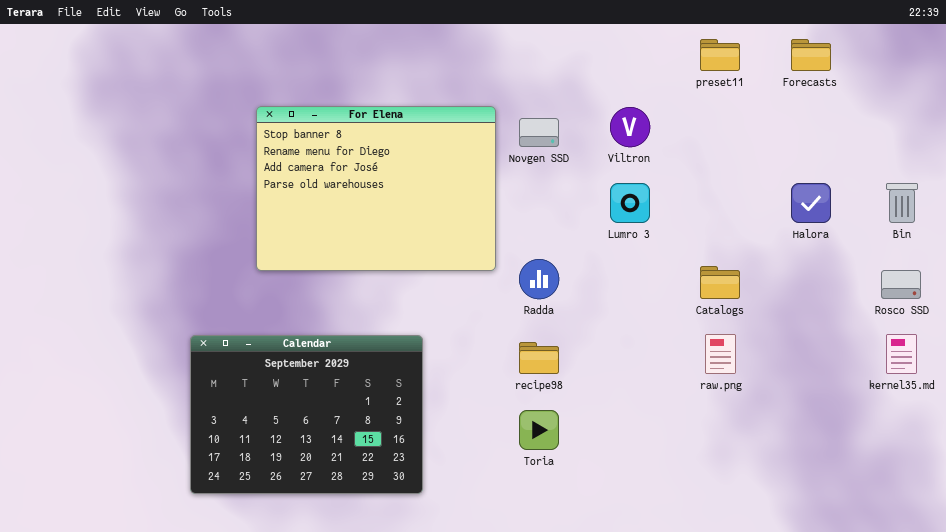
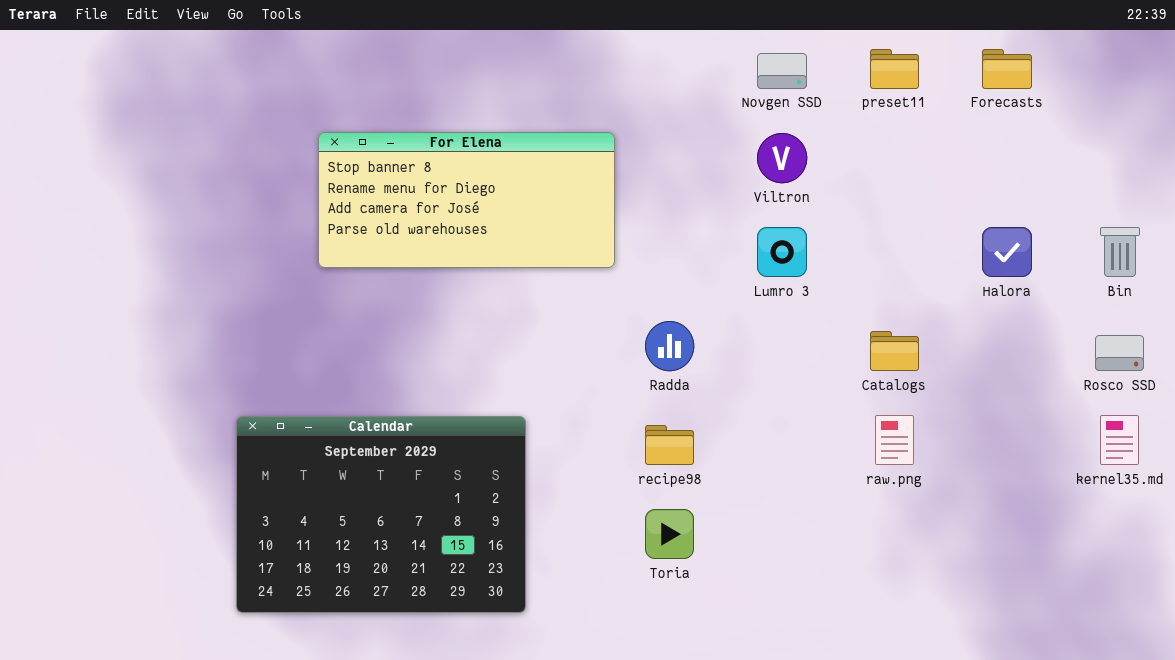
For Elena: [256,106,496,271] -> [318,132,615,268], resized
Novgen SSD: [519,118,559,147] -> [757,53,807,89], moved

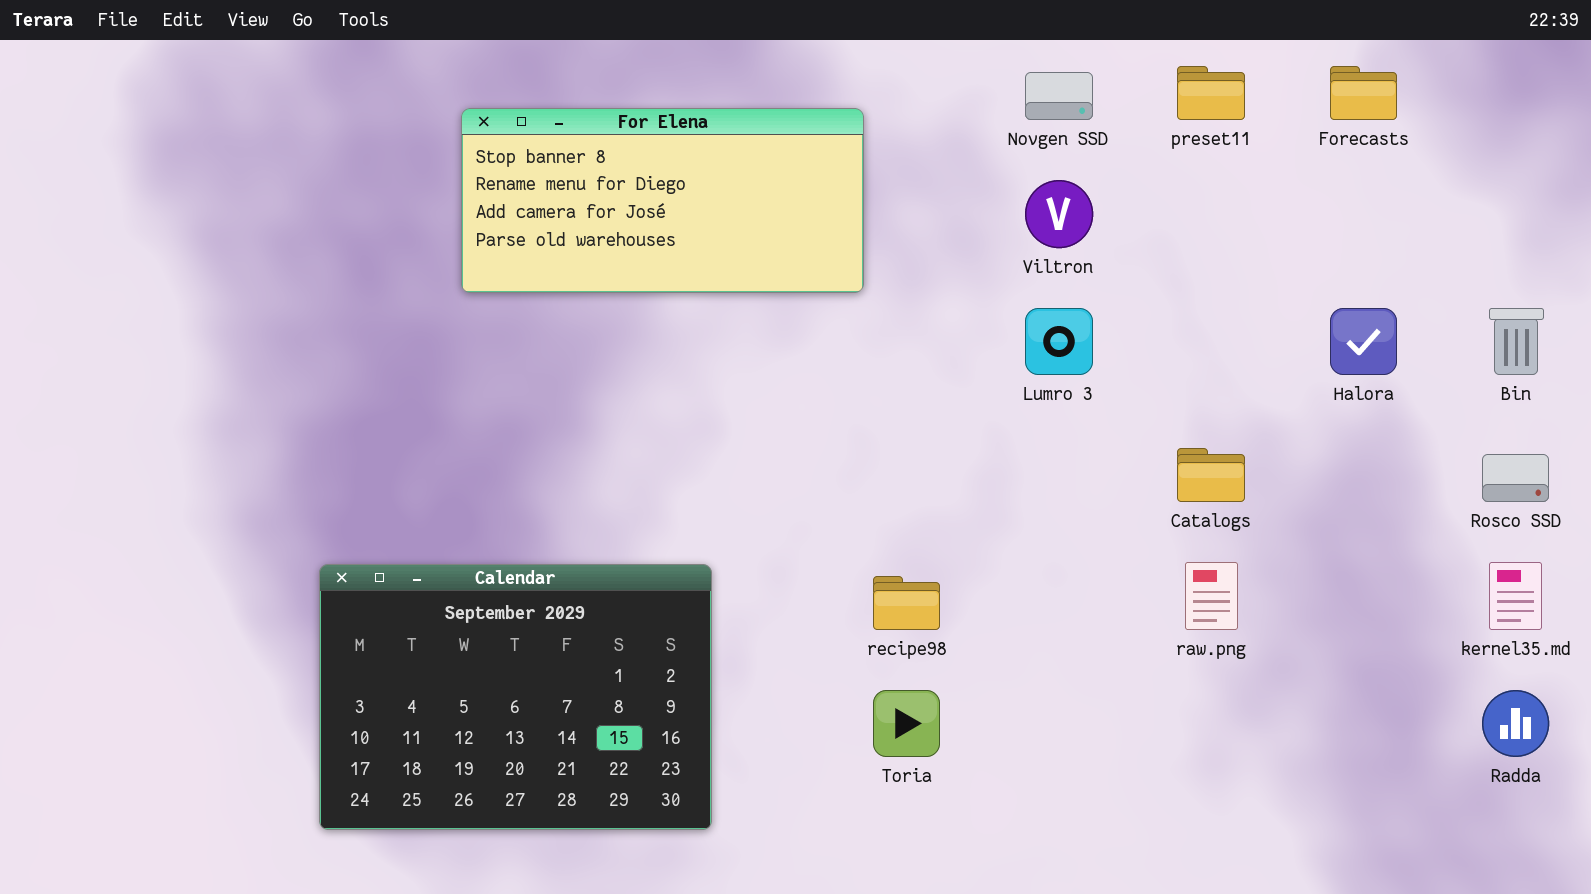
For Elena: [318,132,615,268] -> [461,108,864,293], moved
Radda: [645,321,694,371] -> [1482,690,1549,757], moved

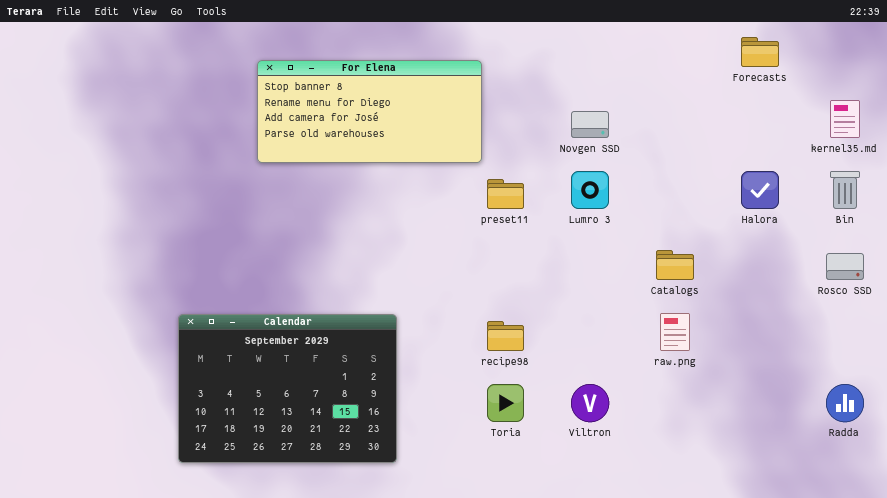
preset11: [1177,66,1245,120] -> [487,179,524,209], moved
Novgen SSD: [1025,72,1093,120] -> [571,111,609,138], moved
Viltron: [1025,180,1093,248] -> [571,384,609,422], moved
kernel35.md: [1489,562,1542,630] -> [830,100,860,138], moved

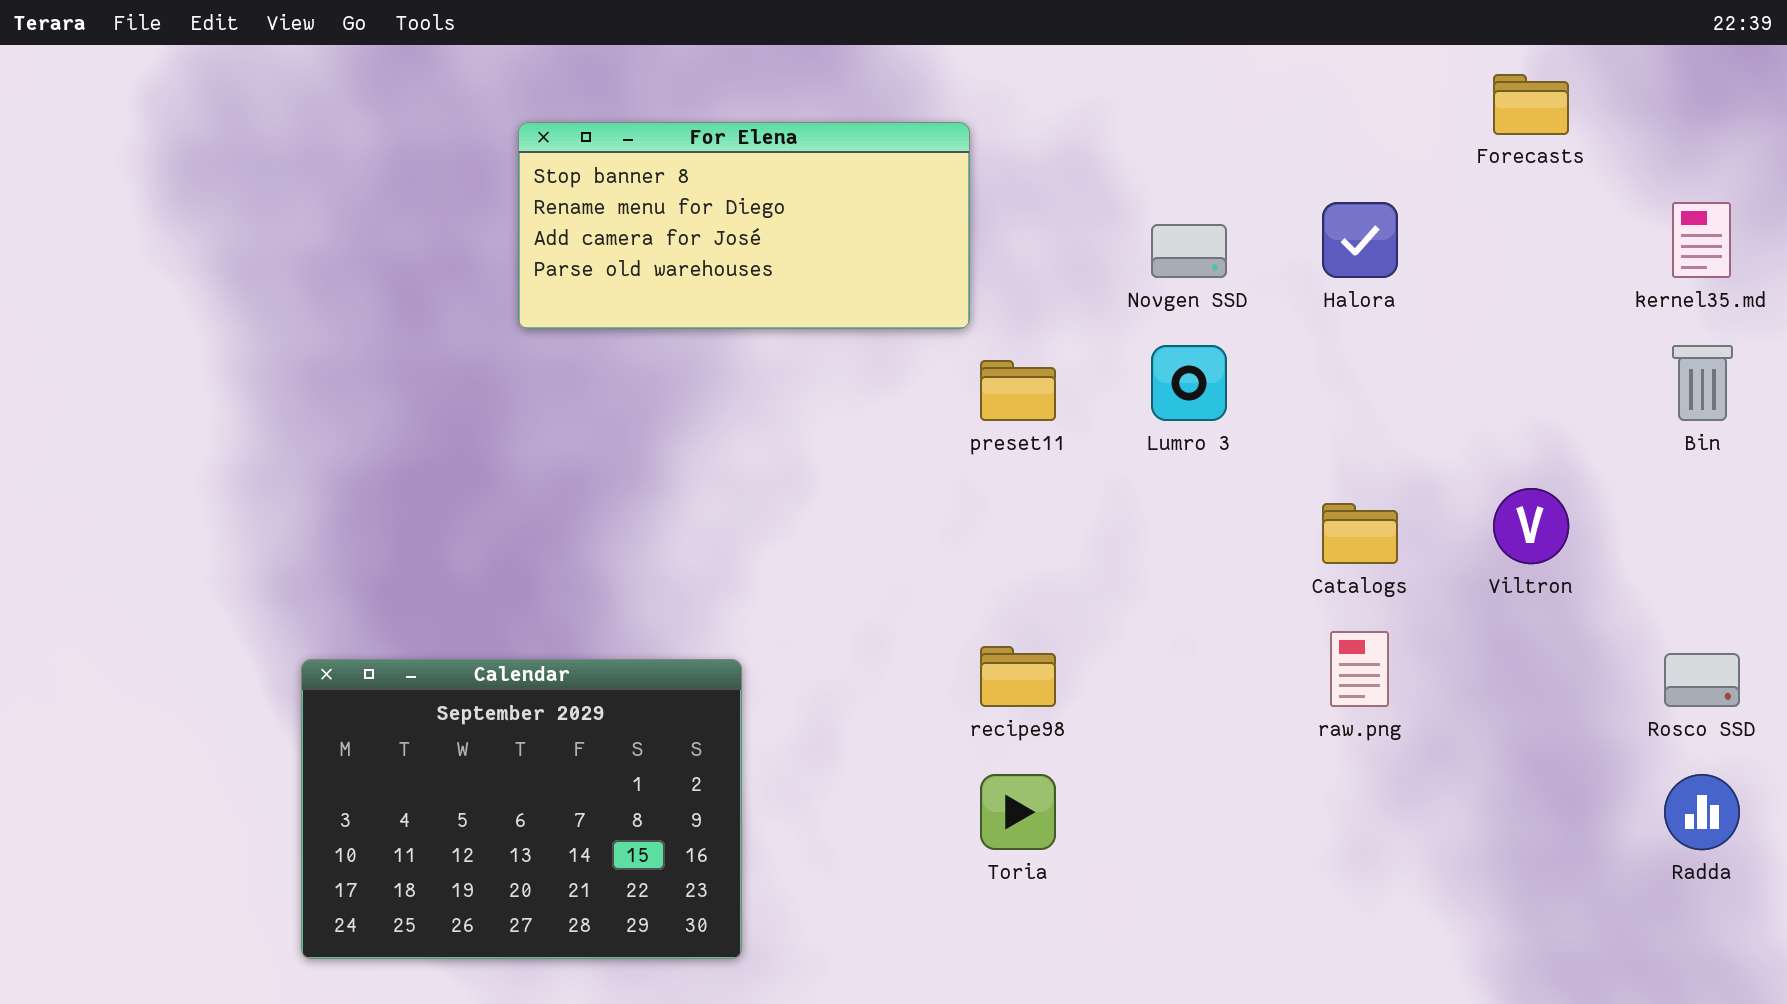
Halora: [741,171,779,209] -> [1322,202,1398,278], moved
Rosco SSD: [826,253,864,280] -> [1664,653,1740,707], moved
Calendar: [178,314,397,463] -> [301,659,742,959], moved
Viltron: [571,384,609,422] -> [1493,488,1569,564], moved

